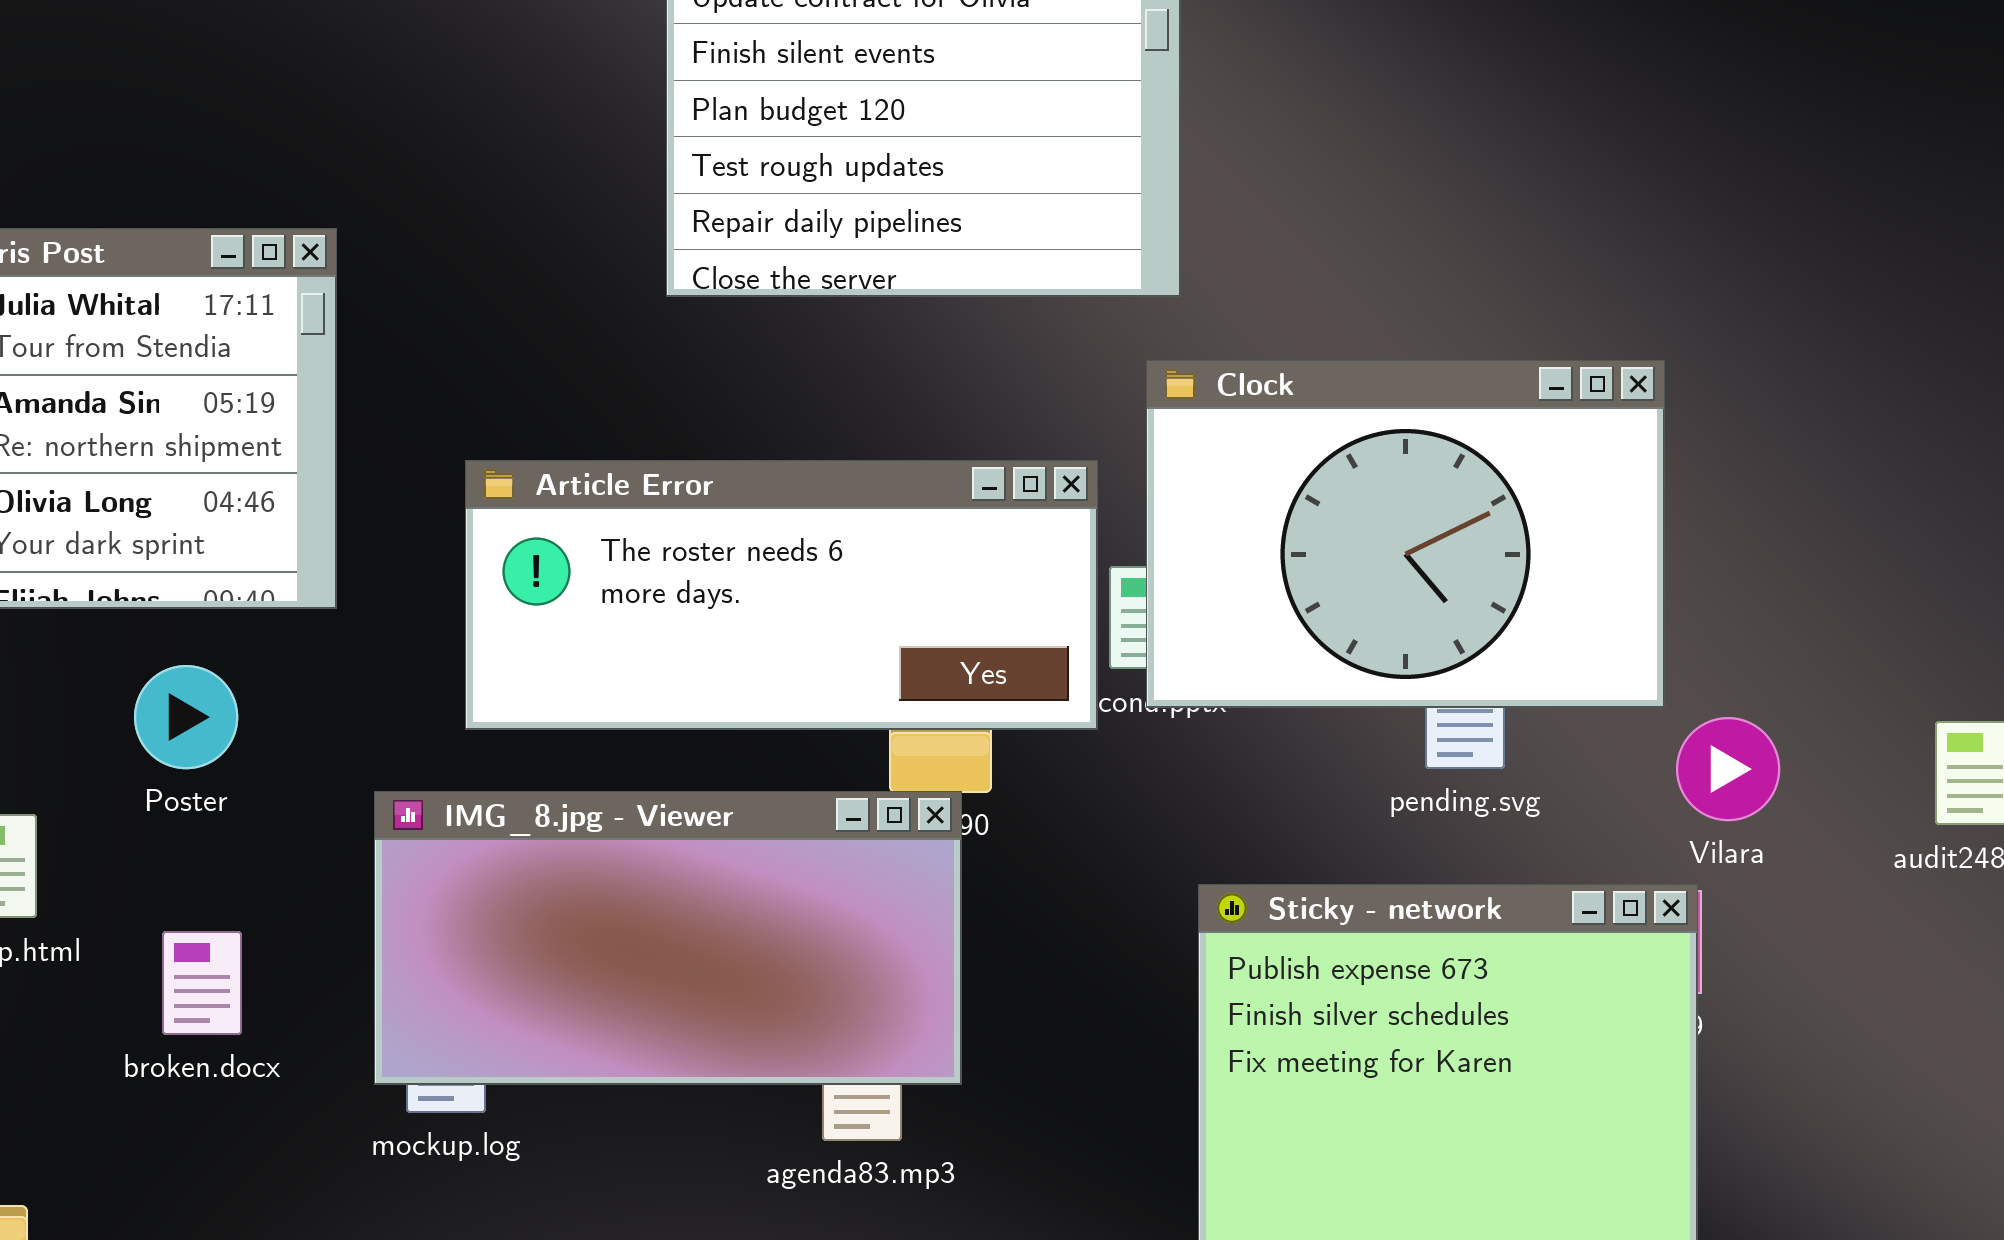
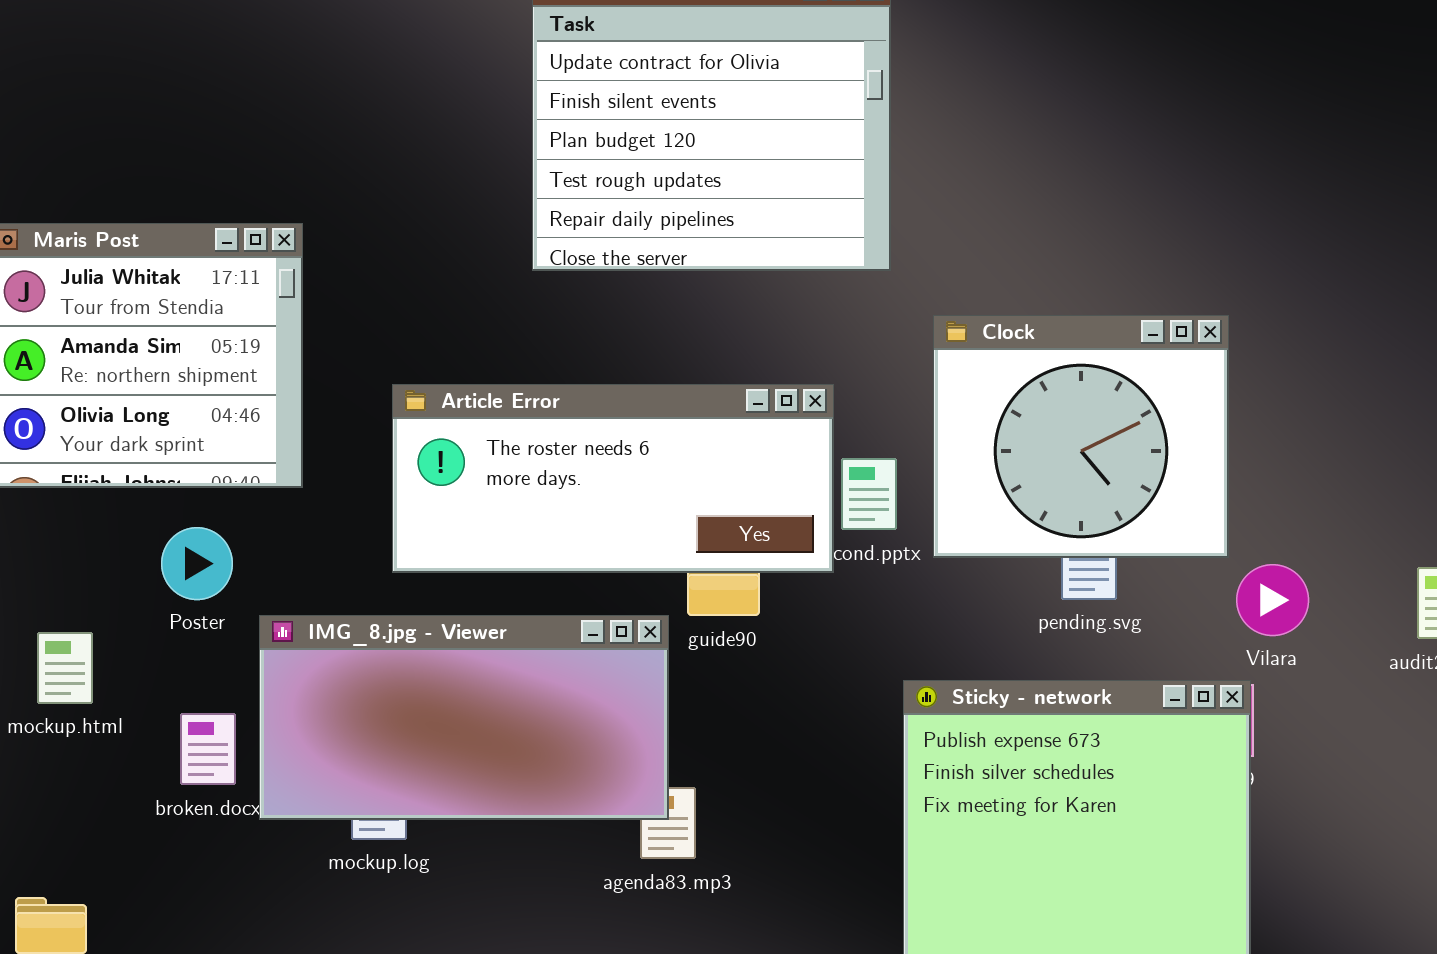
Clock: [1146,360,1665,708] -> [933,315,1229,558], resized
IMG_8.jpg - Viewer: [374,791,962,1085] -> [259,615,669,820], moved

